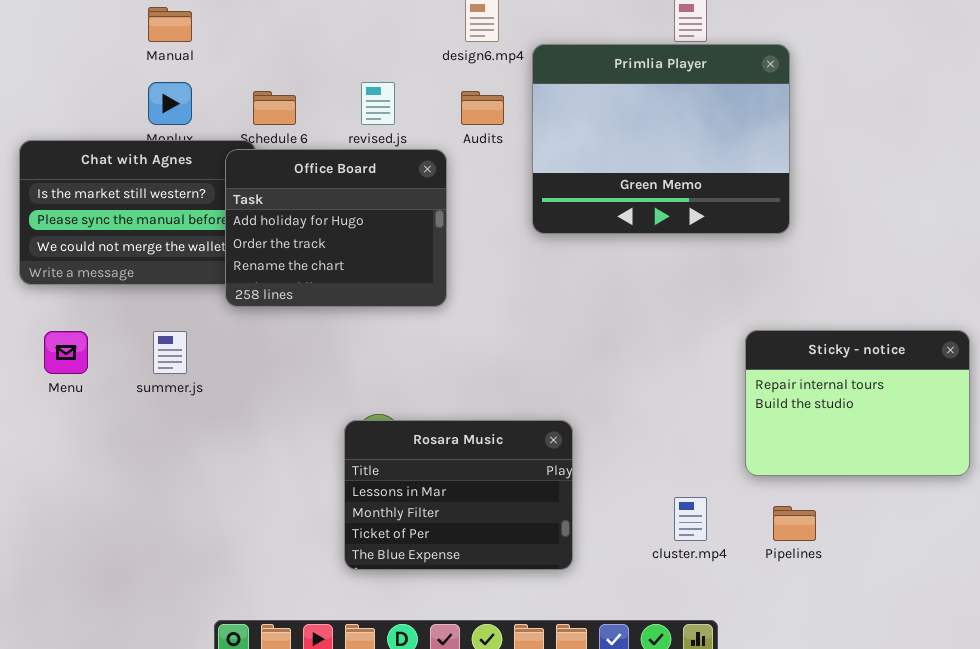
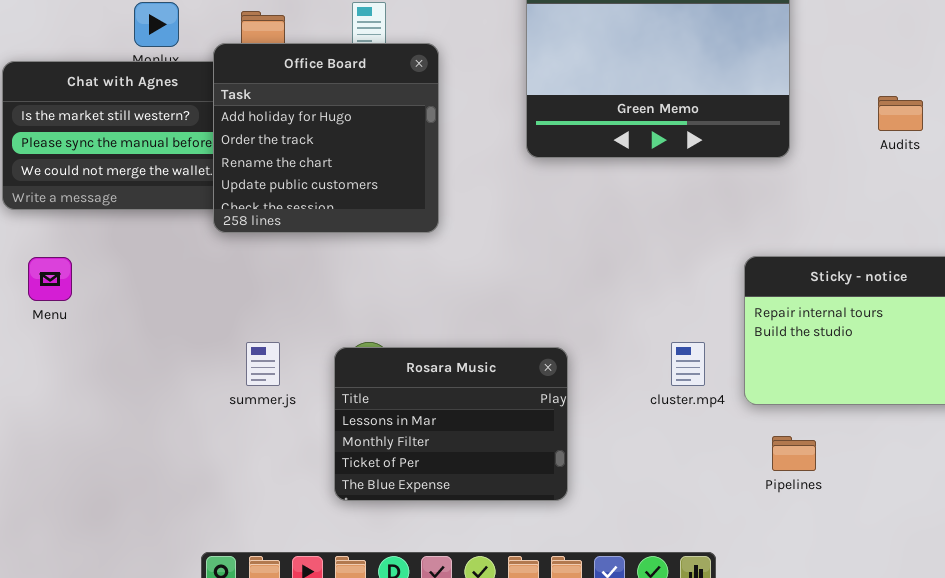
Audits: [461,91,504,125] -> [878,96,923,131], moved
Office Board: [225,149,447,307] -> [213,43,439,233], resized
summer.js: [153,331,187,374] -> [246,342,280,386], moved
cluster.mp4: [674,497,707,541] -> [671,342,705,386], moved

